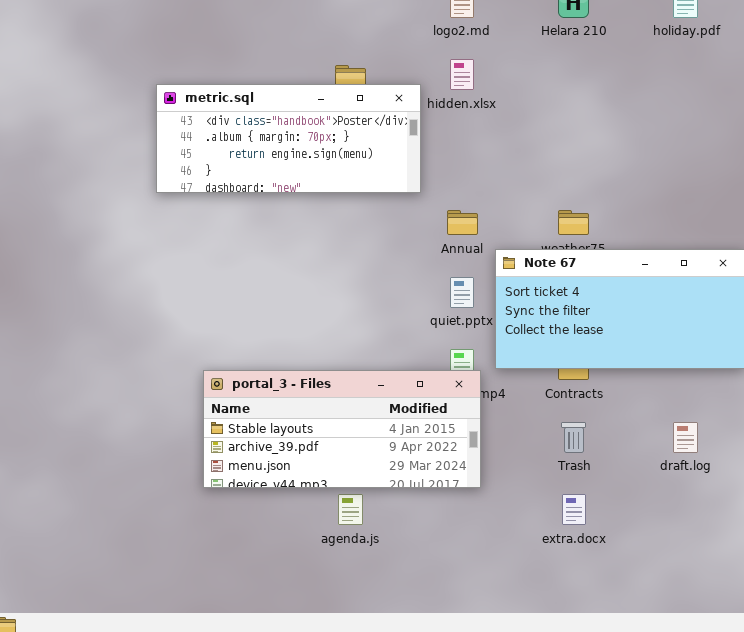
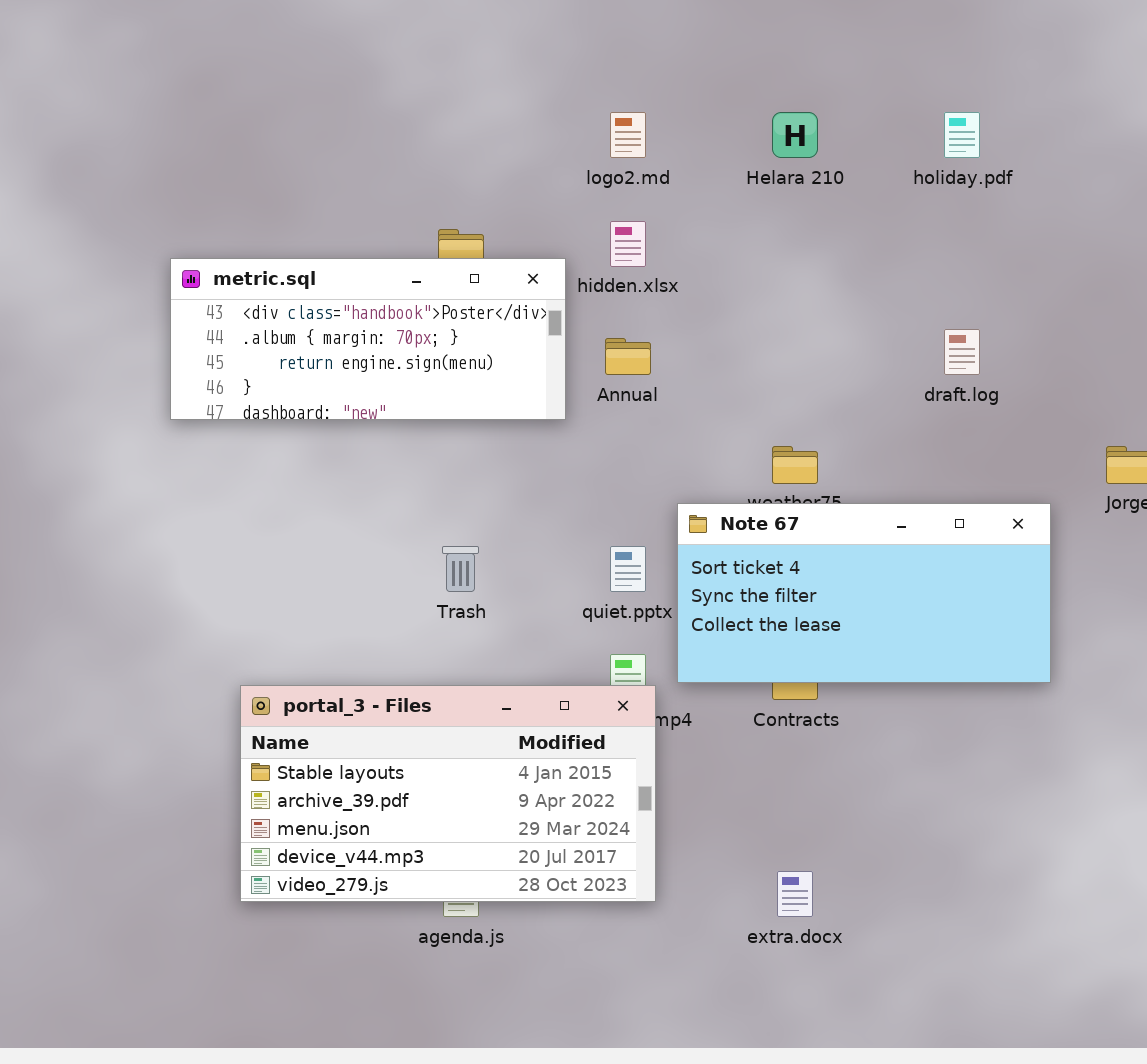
Annual: [447,210,478,235] -> [605,338,651,375], moved
portal_3 - Files: [203,370,481,488] -> [240,685,656,902], resized
Trash: [561,422,586,453] -> [442,546,479,592], moved
draft.log: [673,422,698,453] -> [944,329,980,375], moved

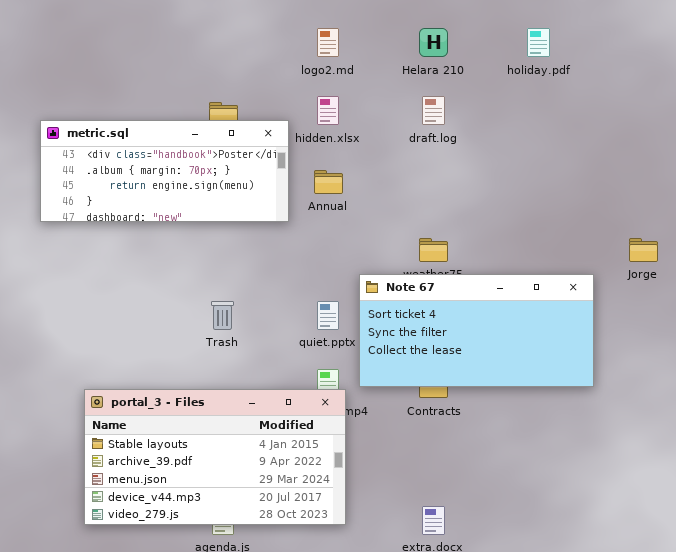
draft.log: [944,329,980,375] -> [422,96,445,125], moved

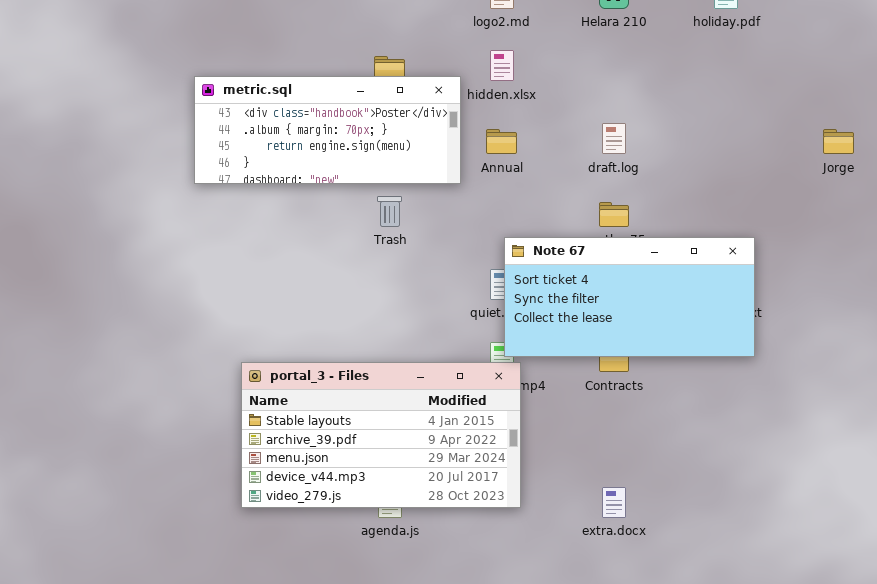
draft.log: [422,96,445,125] -> [602,123,626,154], moved
Jorge: [629,238,658,262] -> [823,129,854,154], moved
Note 67: [359,274,594,387] -> [504,237,755,357], moved
Trash: [211,301,234,330] -> [377,196,402,227], moved

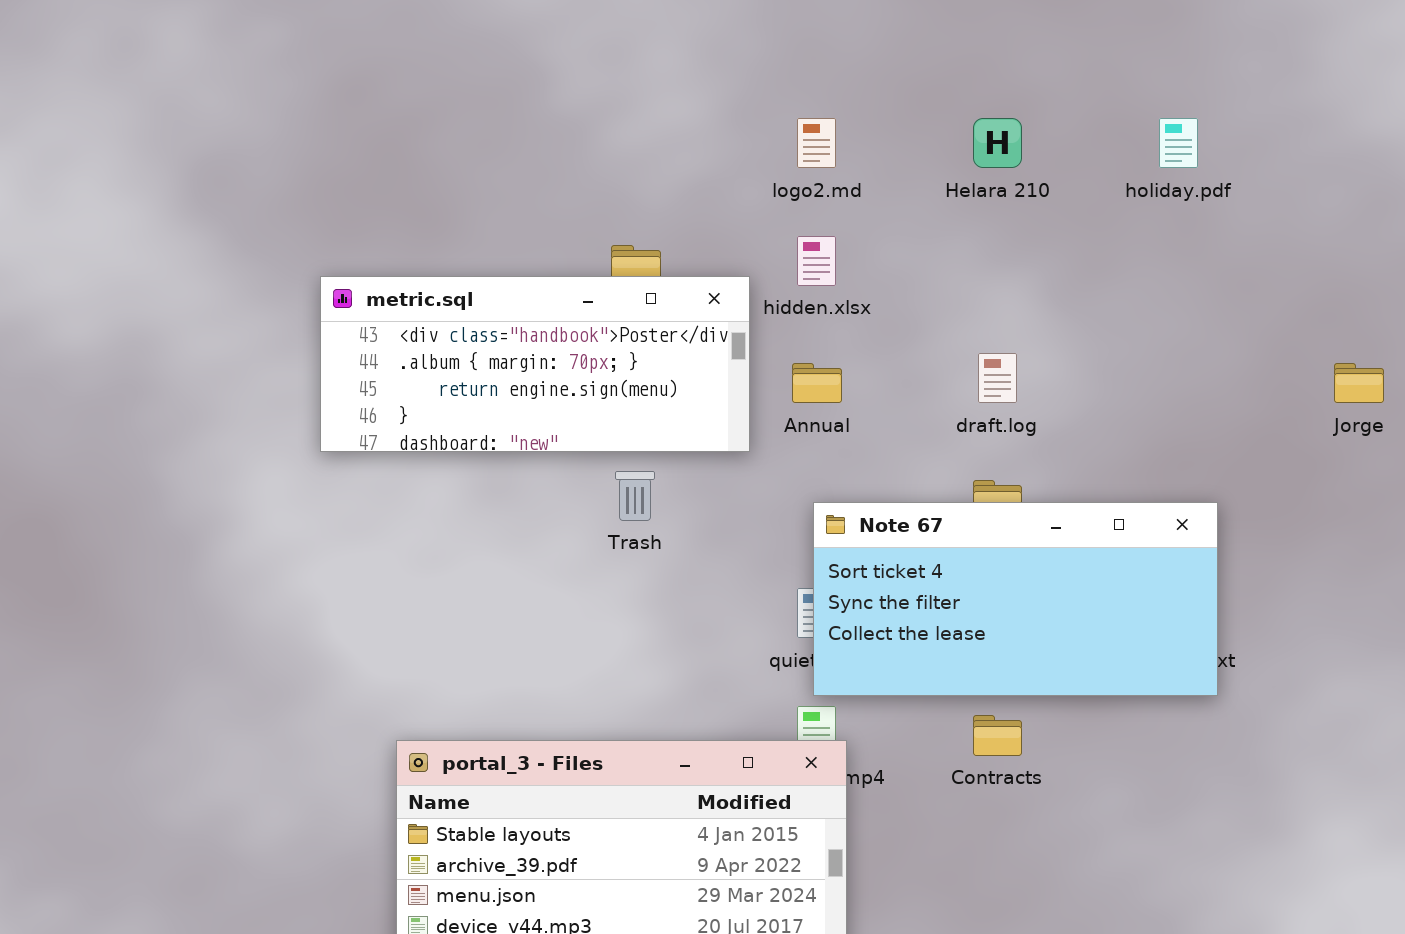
Note 67: [504,237,755,357] -> [813,502,1218,696], moved

